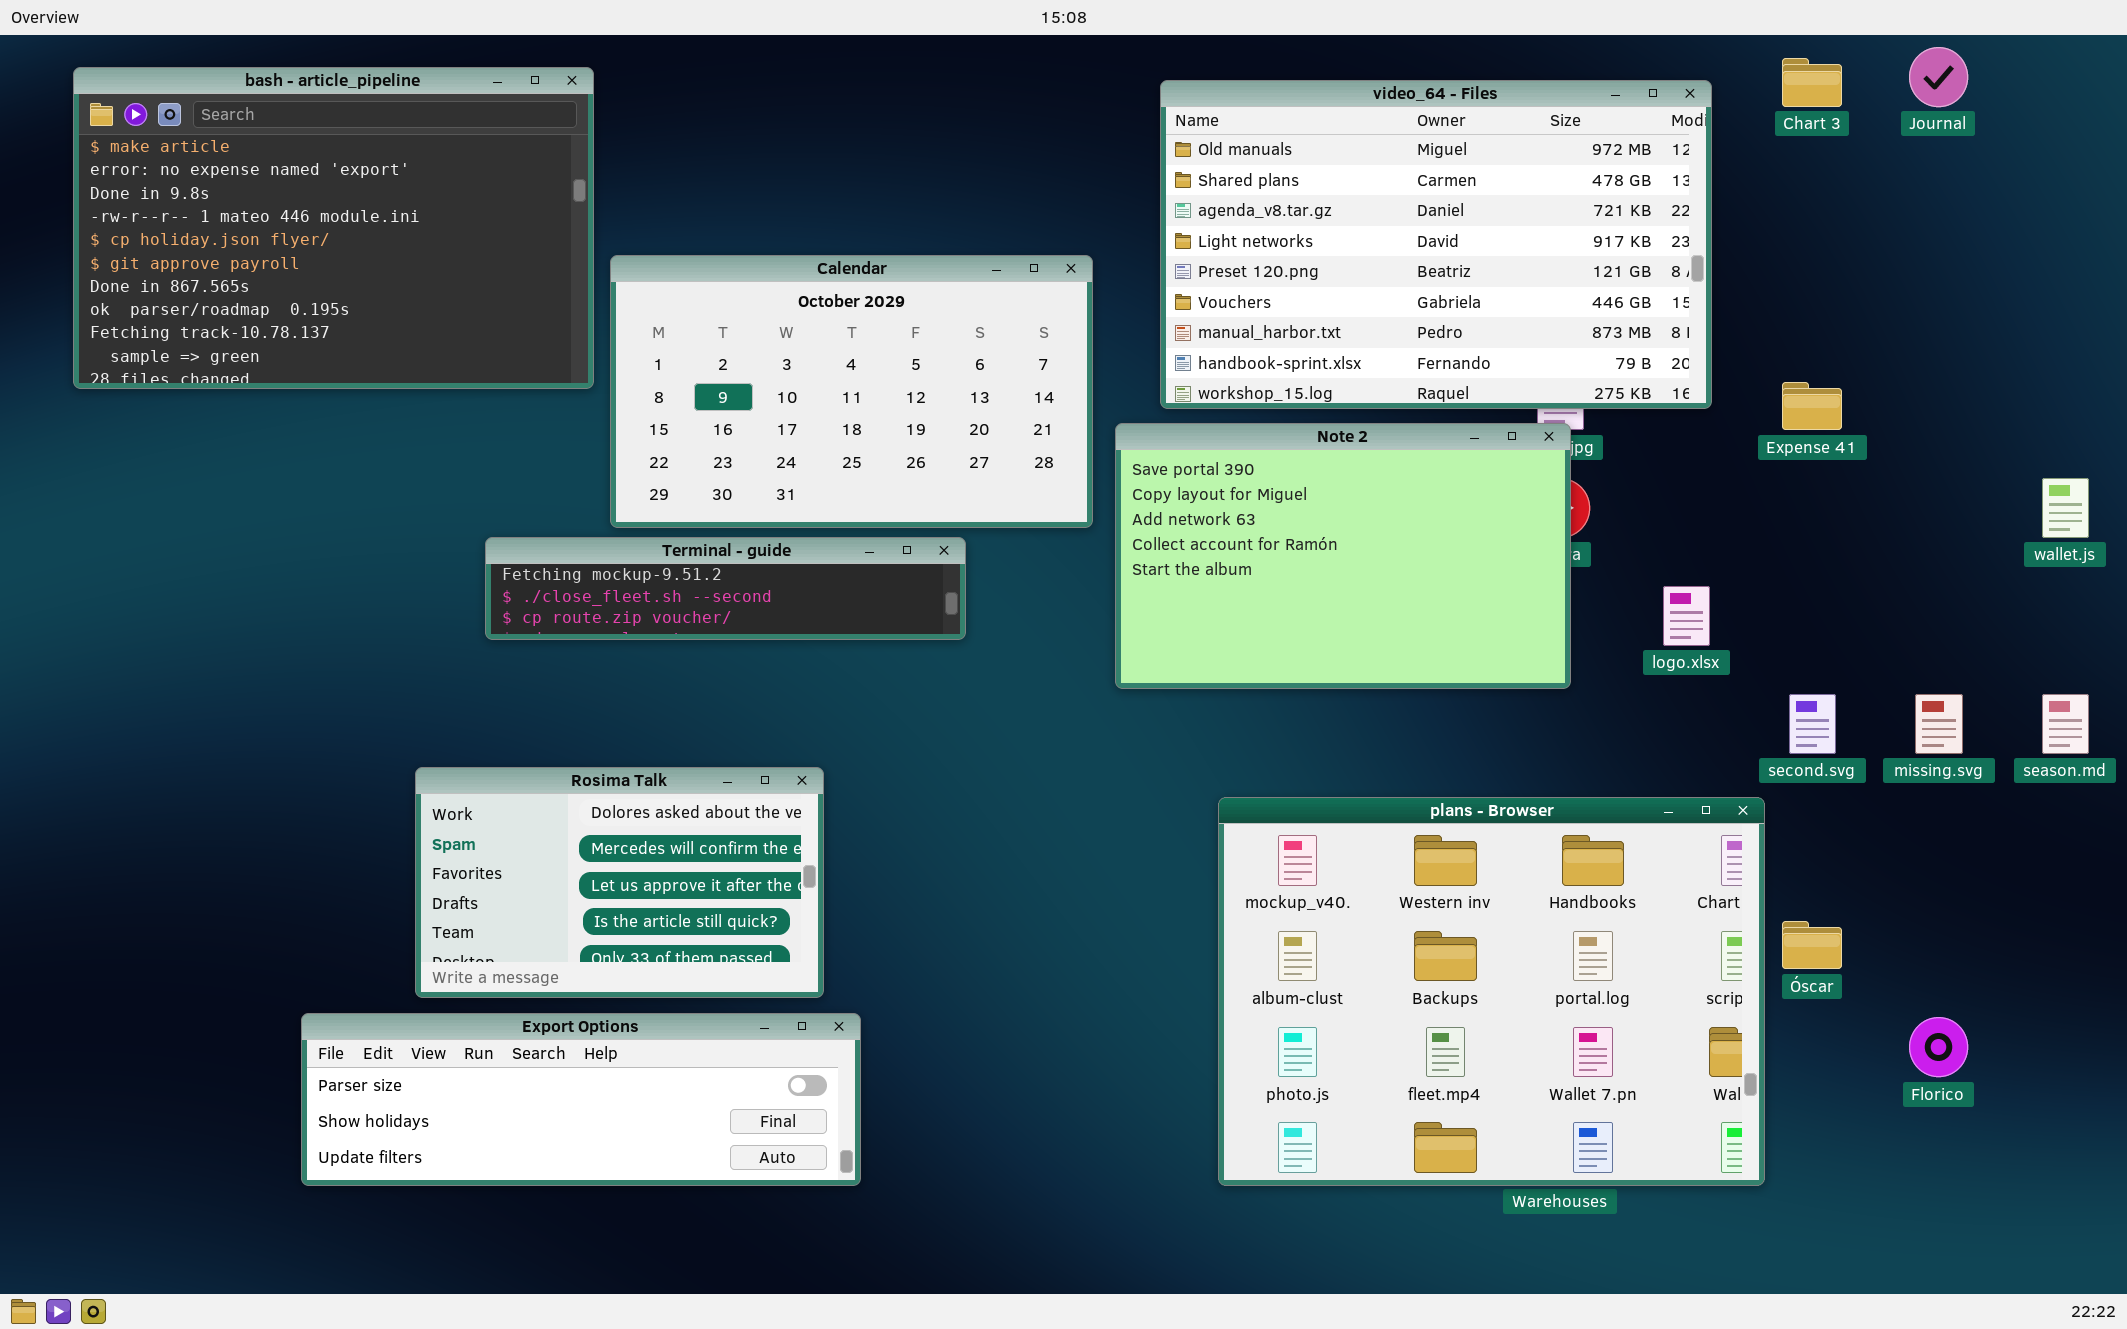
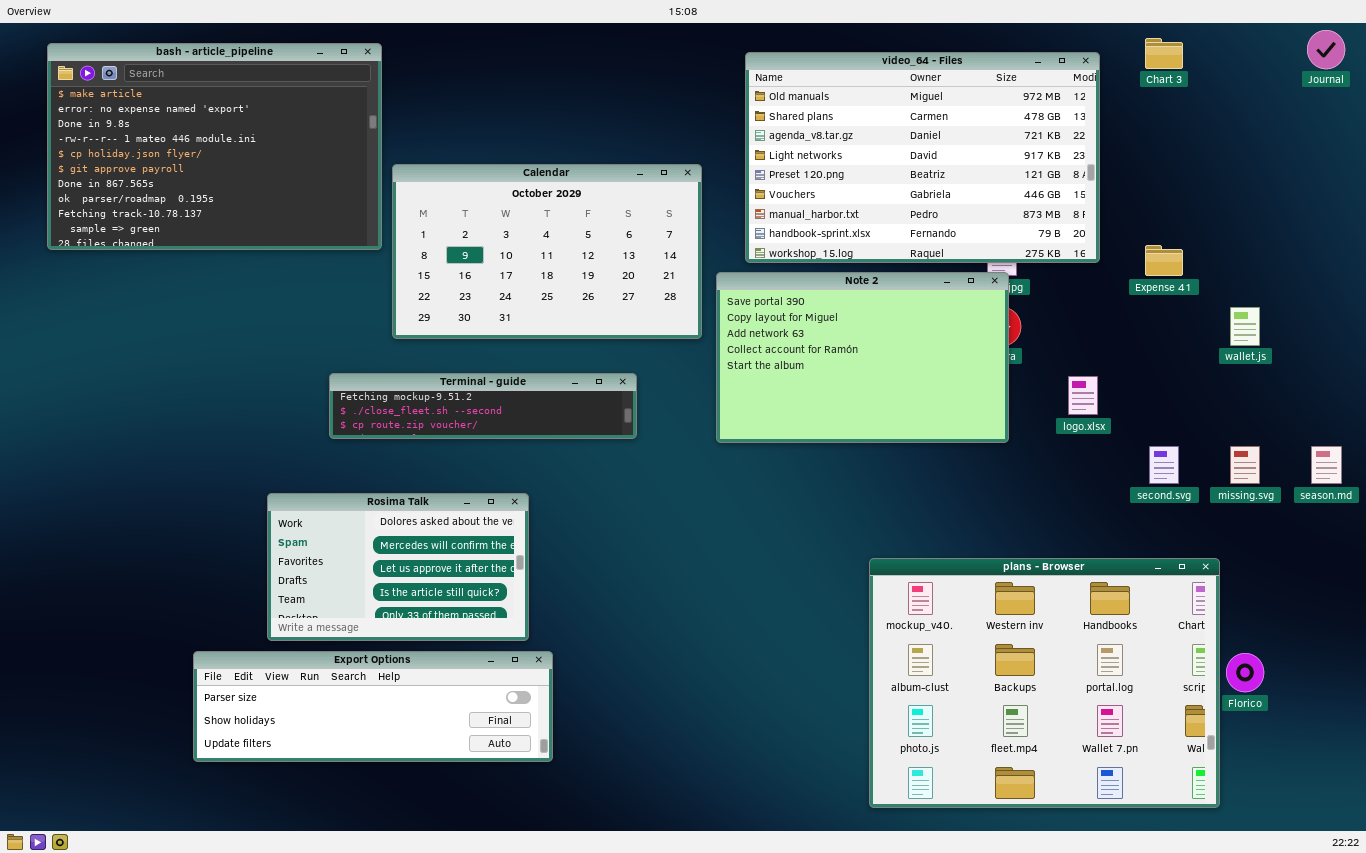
Journal: [1909,47,1968,107] -> [1307,30,1345,69], moved
wallet.js: [2042,478,2089,538] -> [1230,307,1260,346], moved
Terminal - guide: [485,537,966,640] -> [329,373,637,439], moved
plans - Browser: [1218,797,1765,1186] -> [869,558,1220,808], moved

